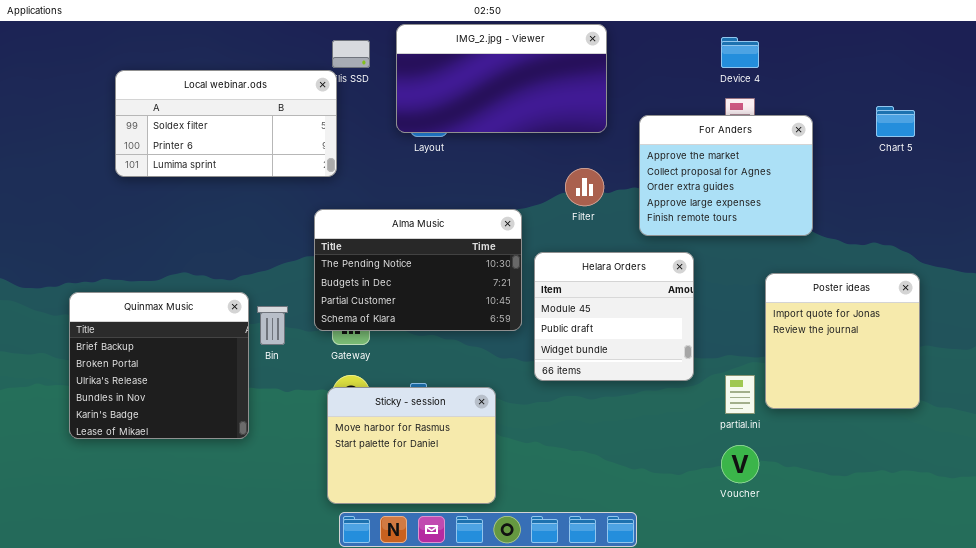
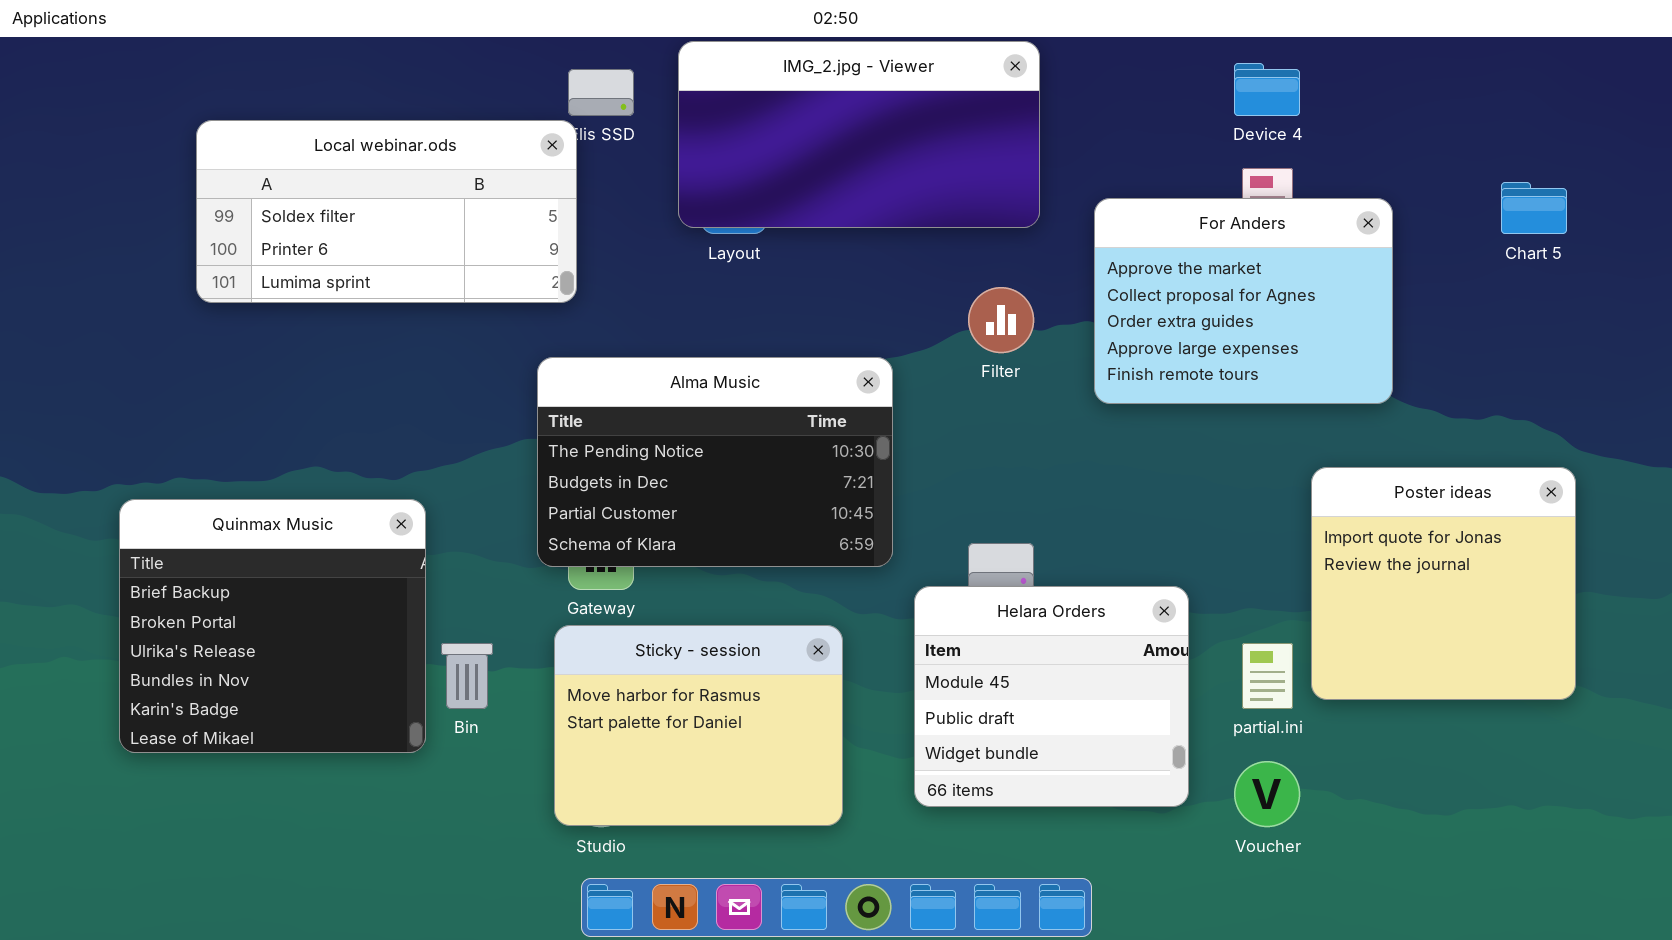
Helara Orders: [534,252,694,381] -> [914,586,1189,807], moved
Bin: [257,306,288,345] -> [441,643,493,709], moved
Sticky - session: [327,387,496,504] -> [554,625,843,826], moved

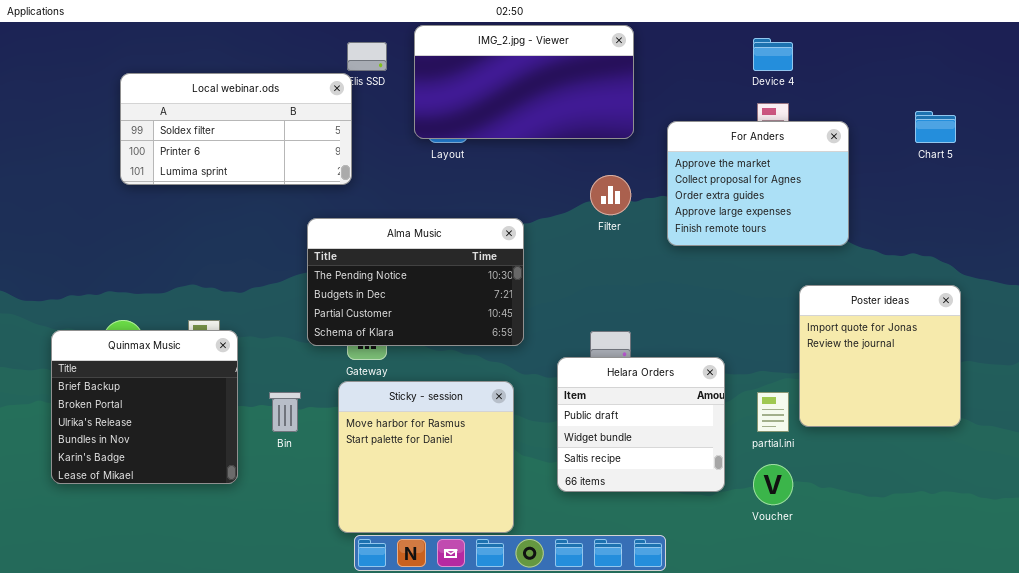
Alma Music: [537,357,893,567] -> [307,218,524,346], moved
Quinmax Music: [119,499,426,753] -> [51,330,238,484], moved
Helara Orders: [914,586,1189,807] -> [557,357,725,492], scrolled down 1 row
Sticky - session: [554,625,843,826] -> [338,381,514,533], resized

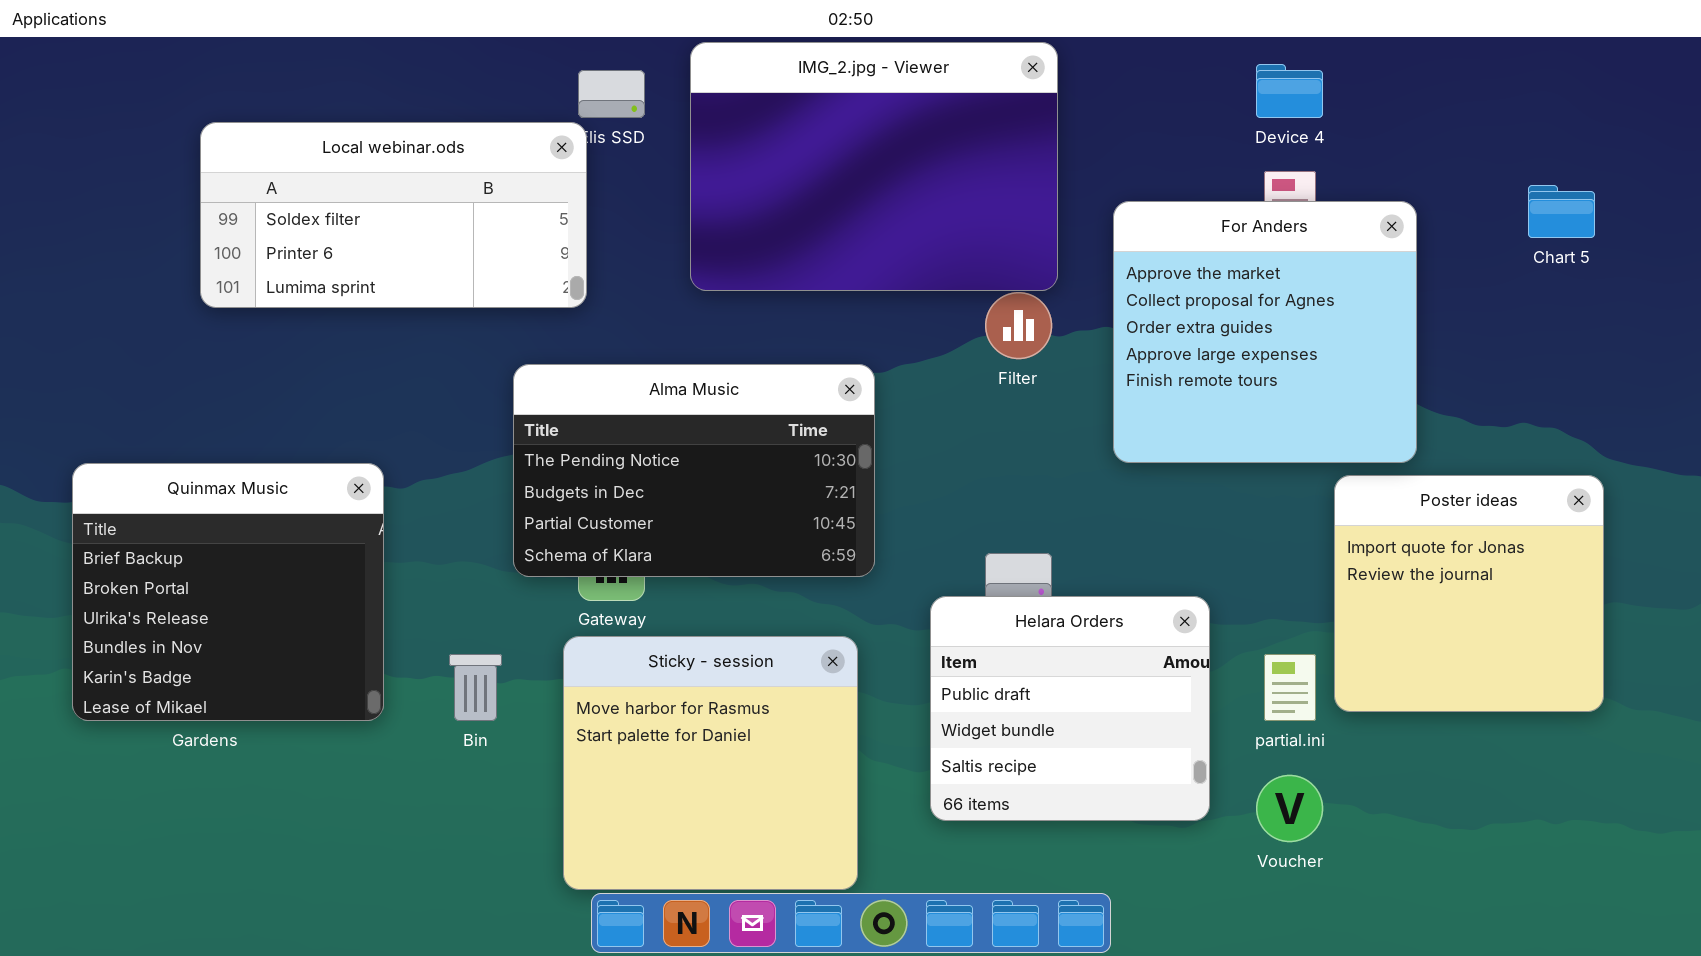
IMG_2.jpg - Viewer: [414,25,634,139] -> [690,42,1058,291], resized
For Anders: [667,121,849,246] -> [1113,201,1417,463], resized
Quinmax Music: [51,330,238,484] -> [72,463,384,721], moved

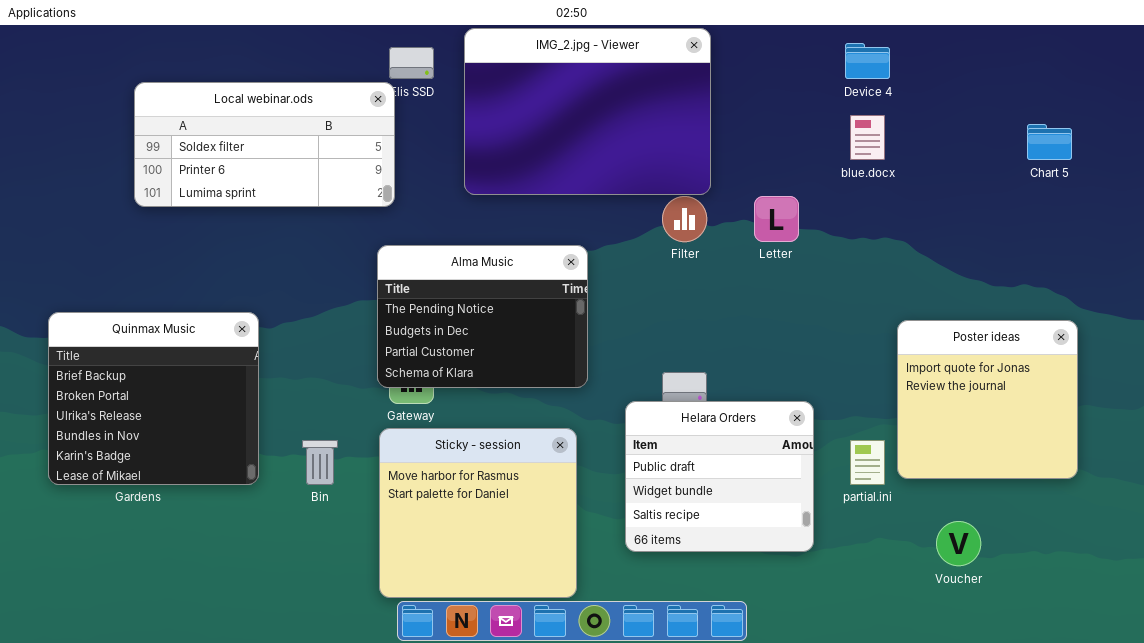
For Anders: [1113,201,1417,463] -> none, closed
Alma Music: [513,364,875,577] -> [377,245,588,388], resized
Voucher: [1256,775,1323,842] -> [936,521,981,566], moved

